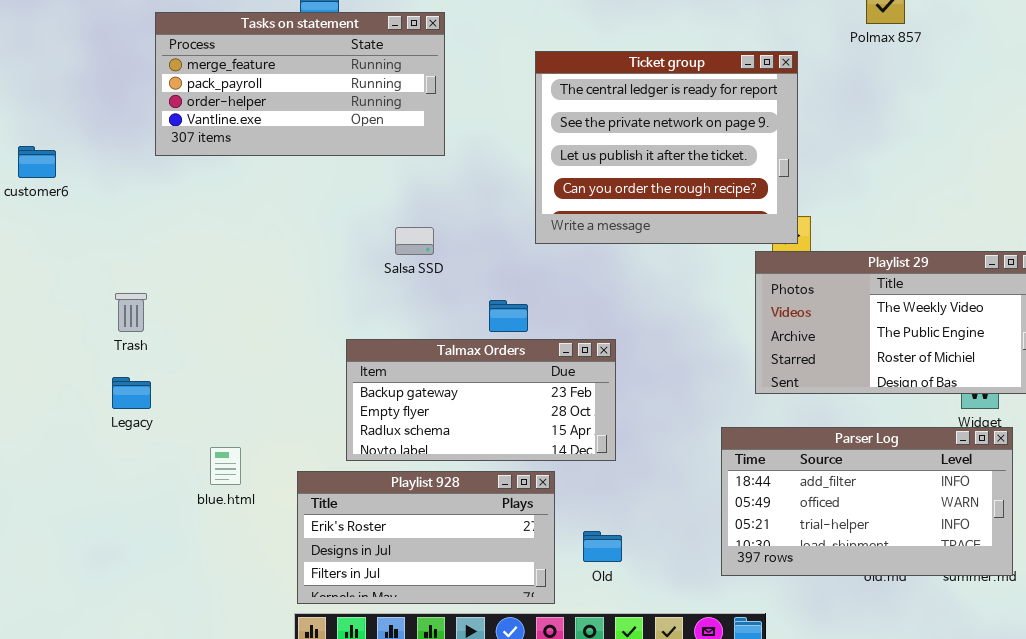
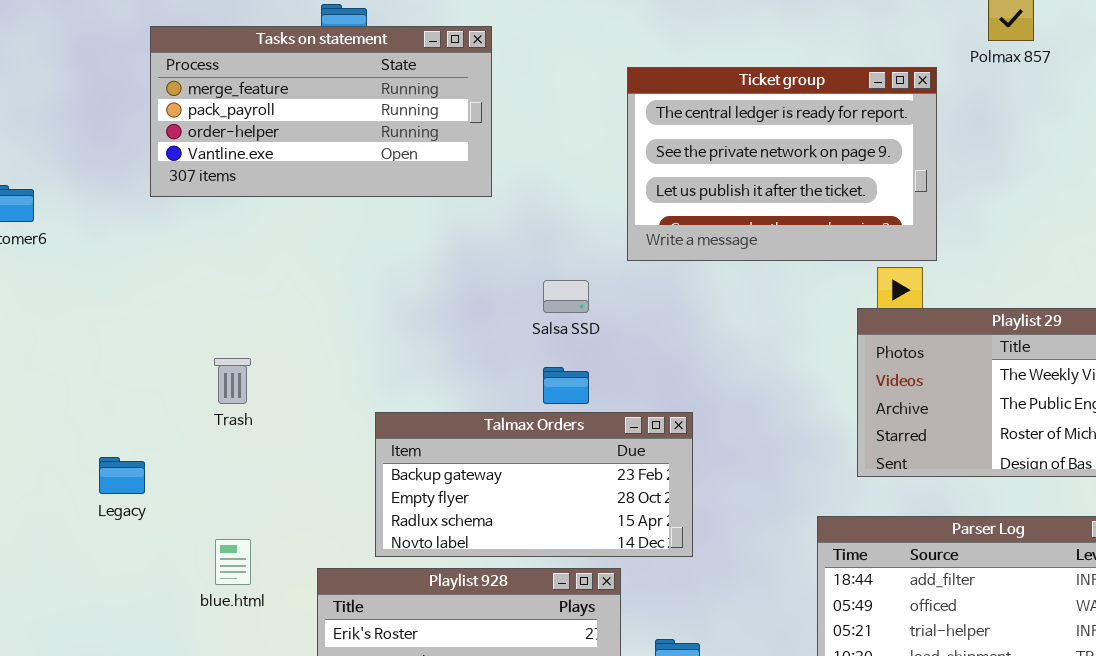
Ticket group: [535,51,798,244] -> [627,67,937,261], moved, resized
Salsa SSD: [395,227,434,255] -> [543,280,589,313], moved
Trash: [115,293,147,332] -> [214,358,251,404], moved

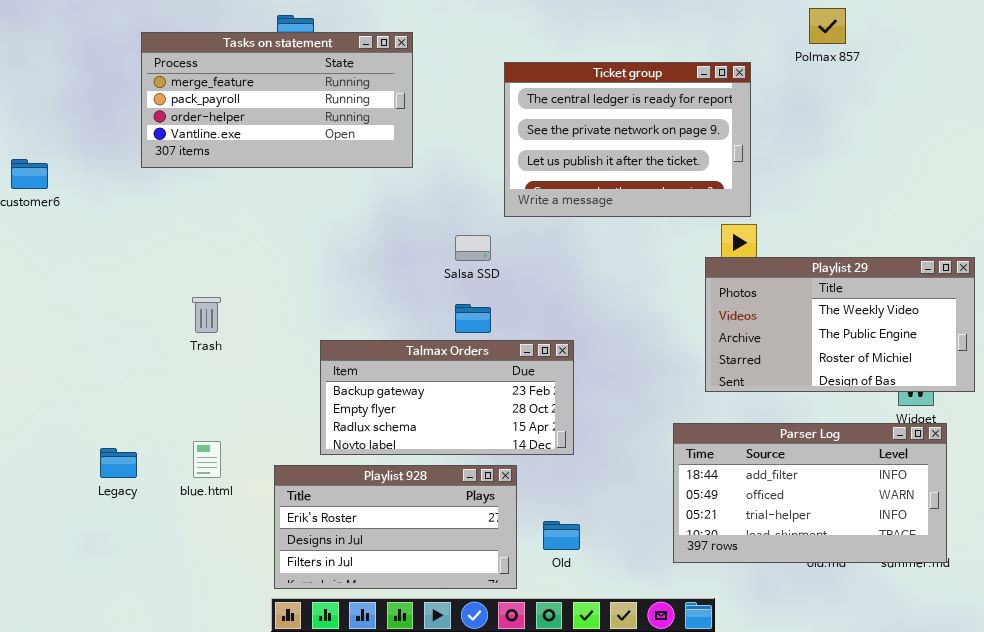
Ticket group: [627,67,937,261] -> [504,62,751,217], moved
Legacy: [99,457,145,494] -> [100,448,137,478], moved

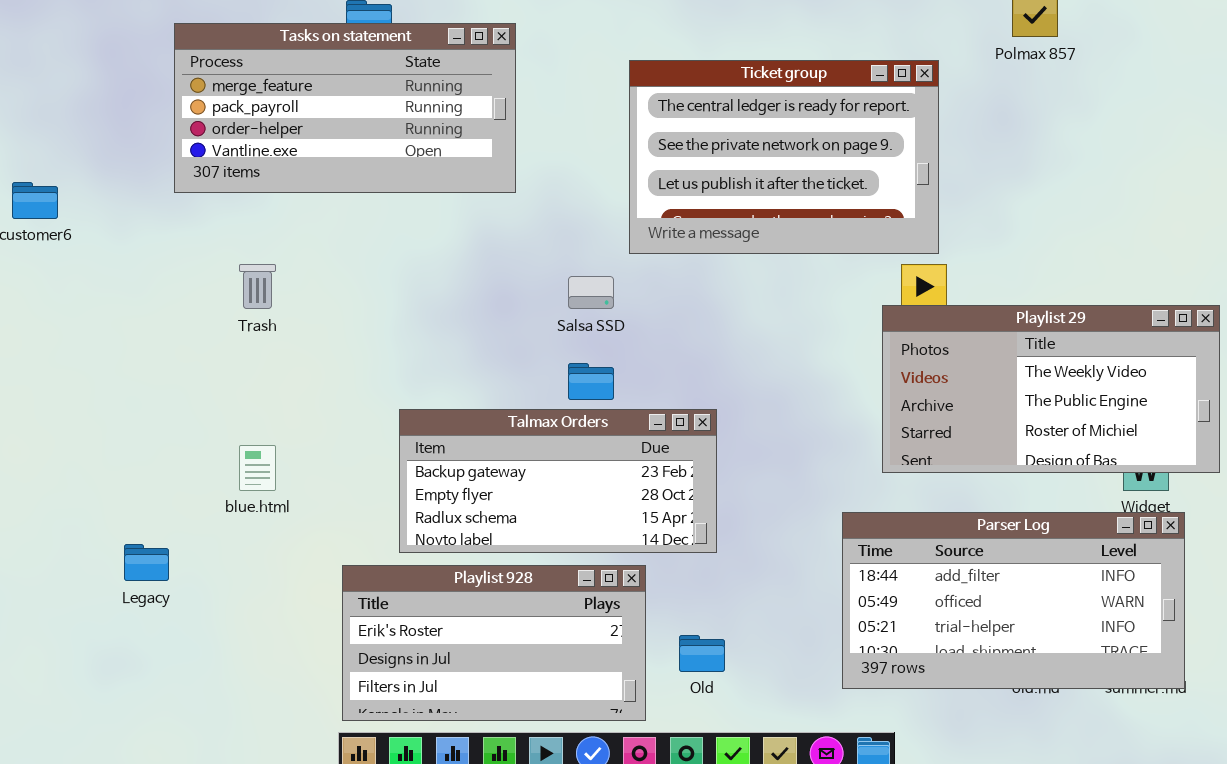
Trash: [192,297,221,333] -> [239,264,276,309], moved
blue.html: [193,441,221,478] -> [239,445,276,491], moved

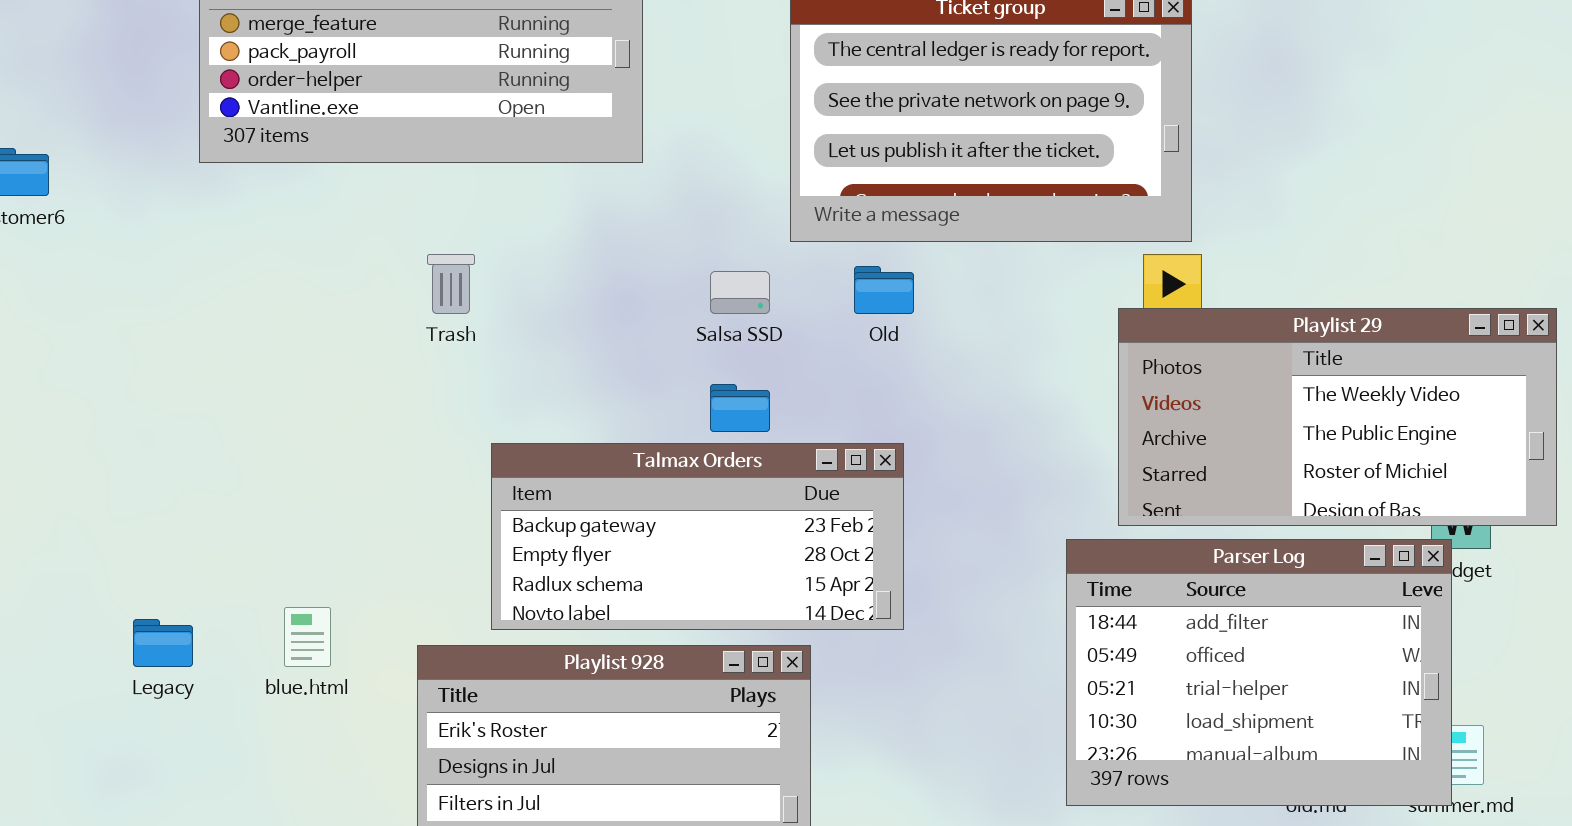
Trash: [239,264,276,309] -> [427,254,475,314], moved
blue.html: [239,445,276,491] -> [284,607,331,667], moved
Parser Log: [842,512,1185,689] -> [1066,539,1452,806], resized
Old: [679,635,725,672] -> [854,266,914,314], moved

